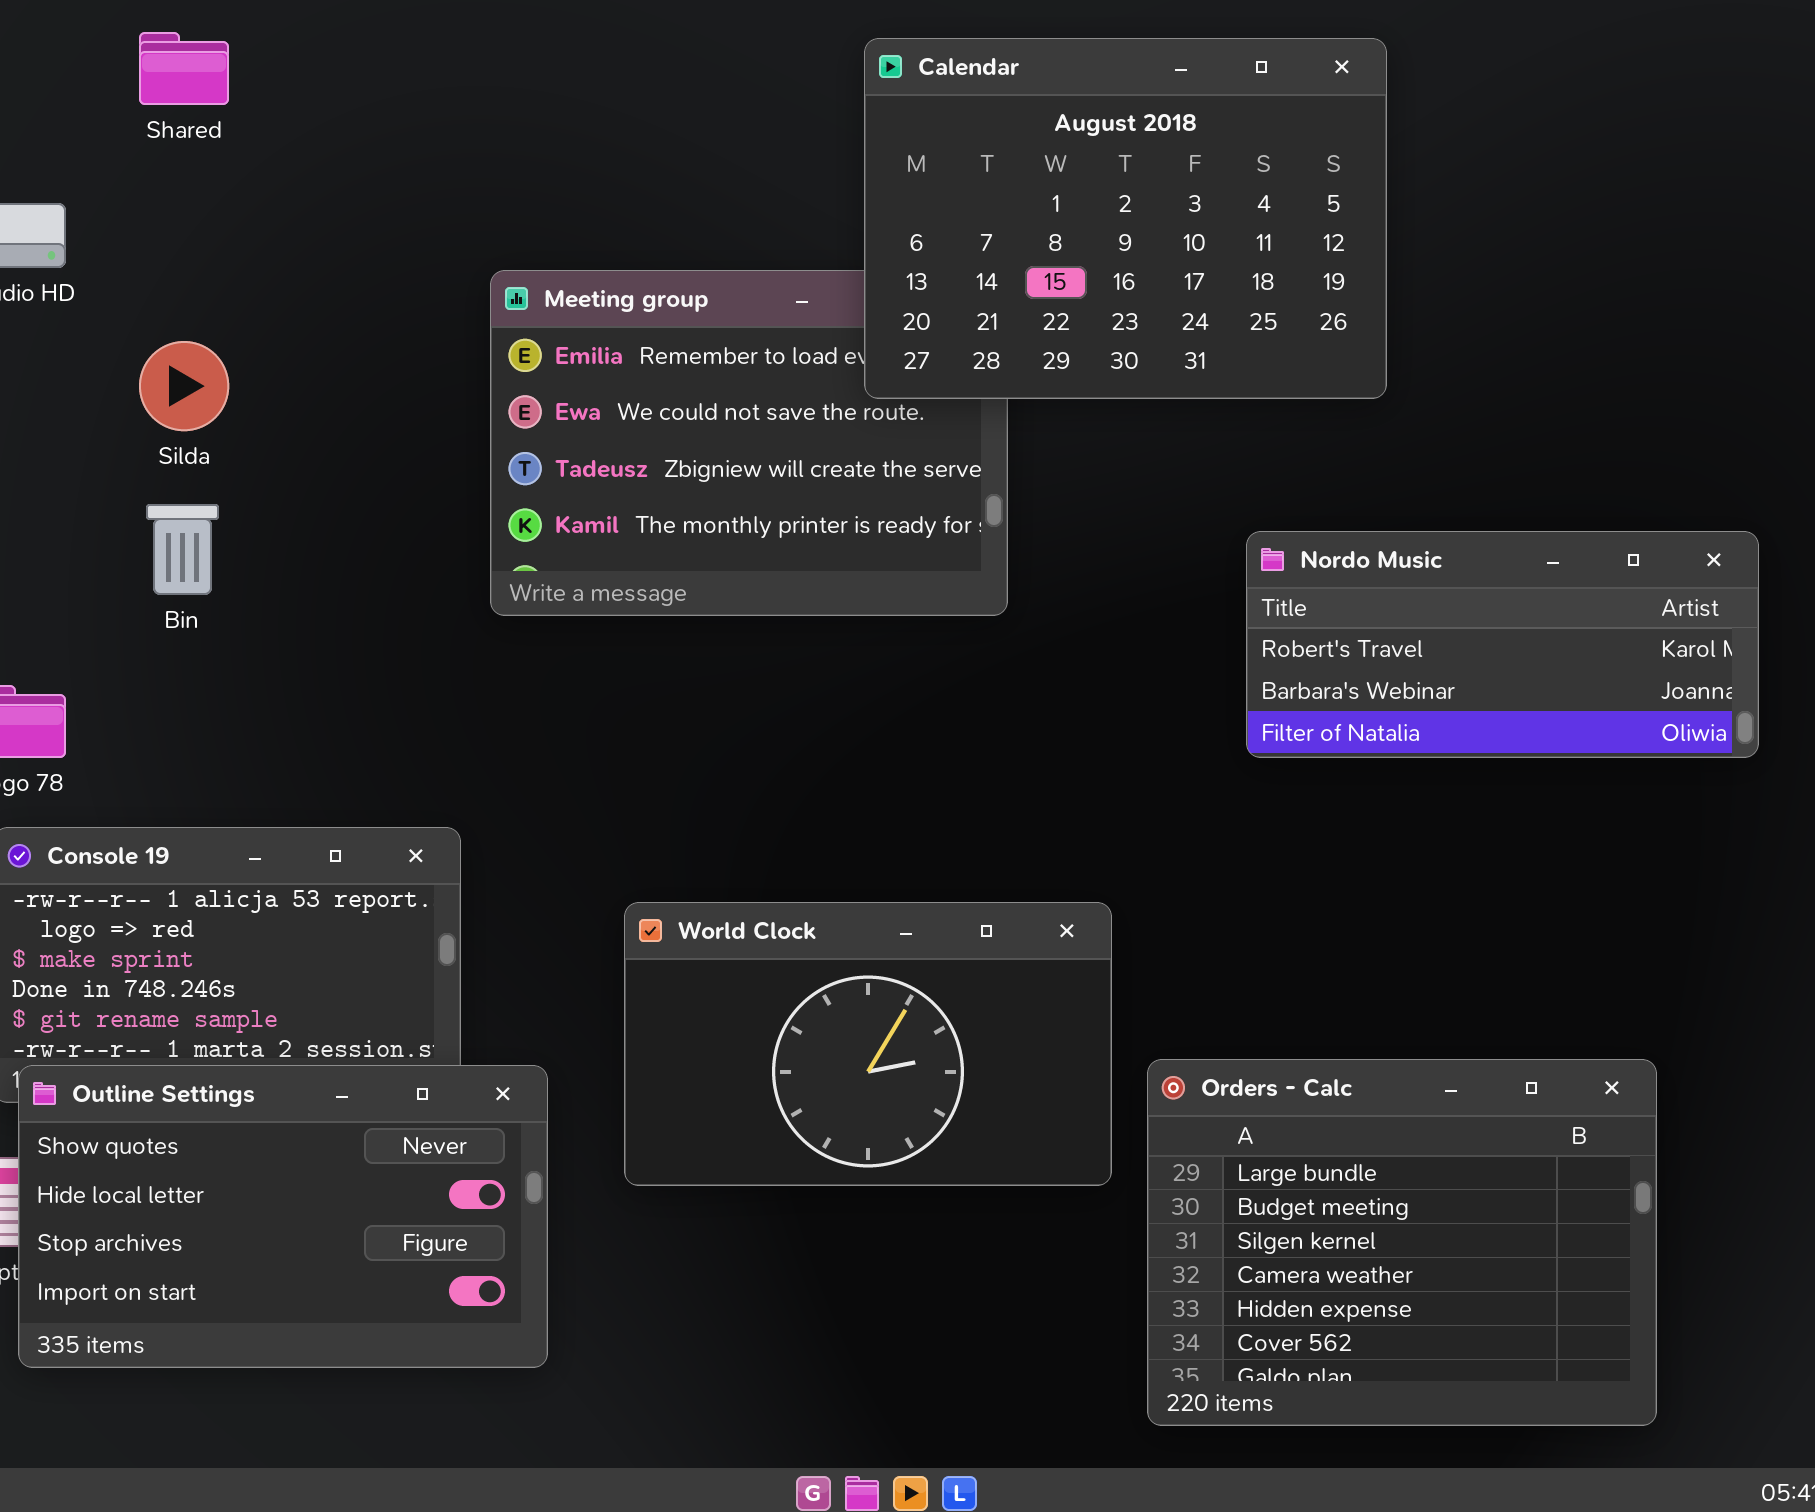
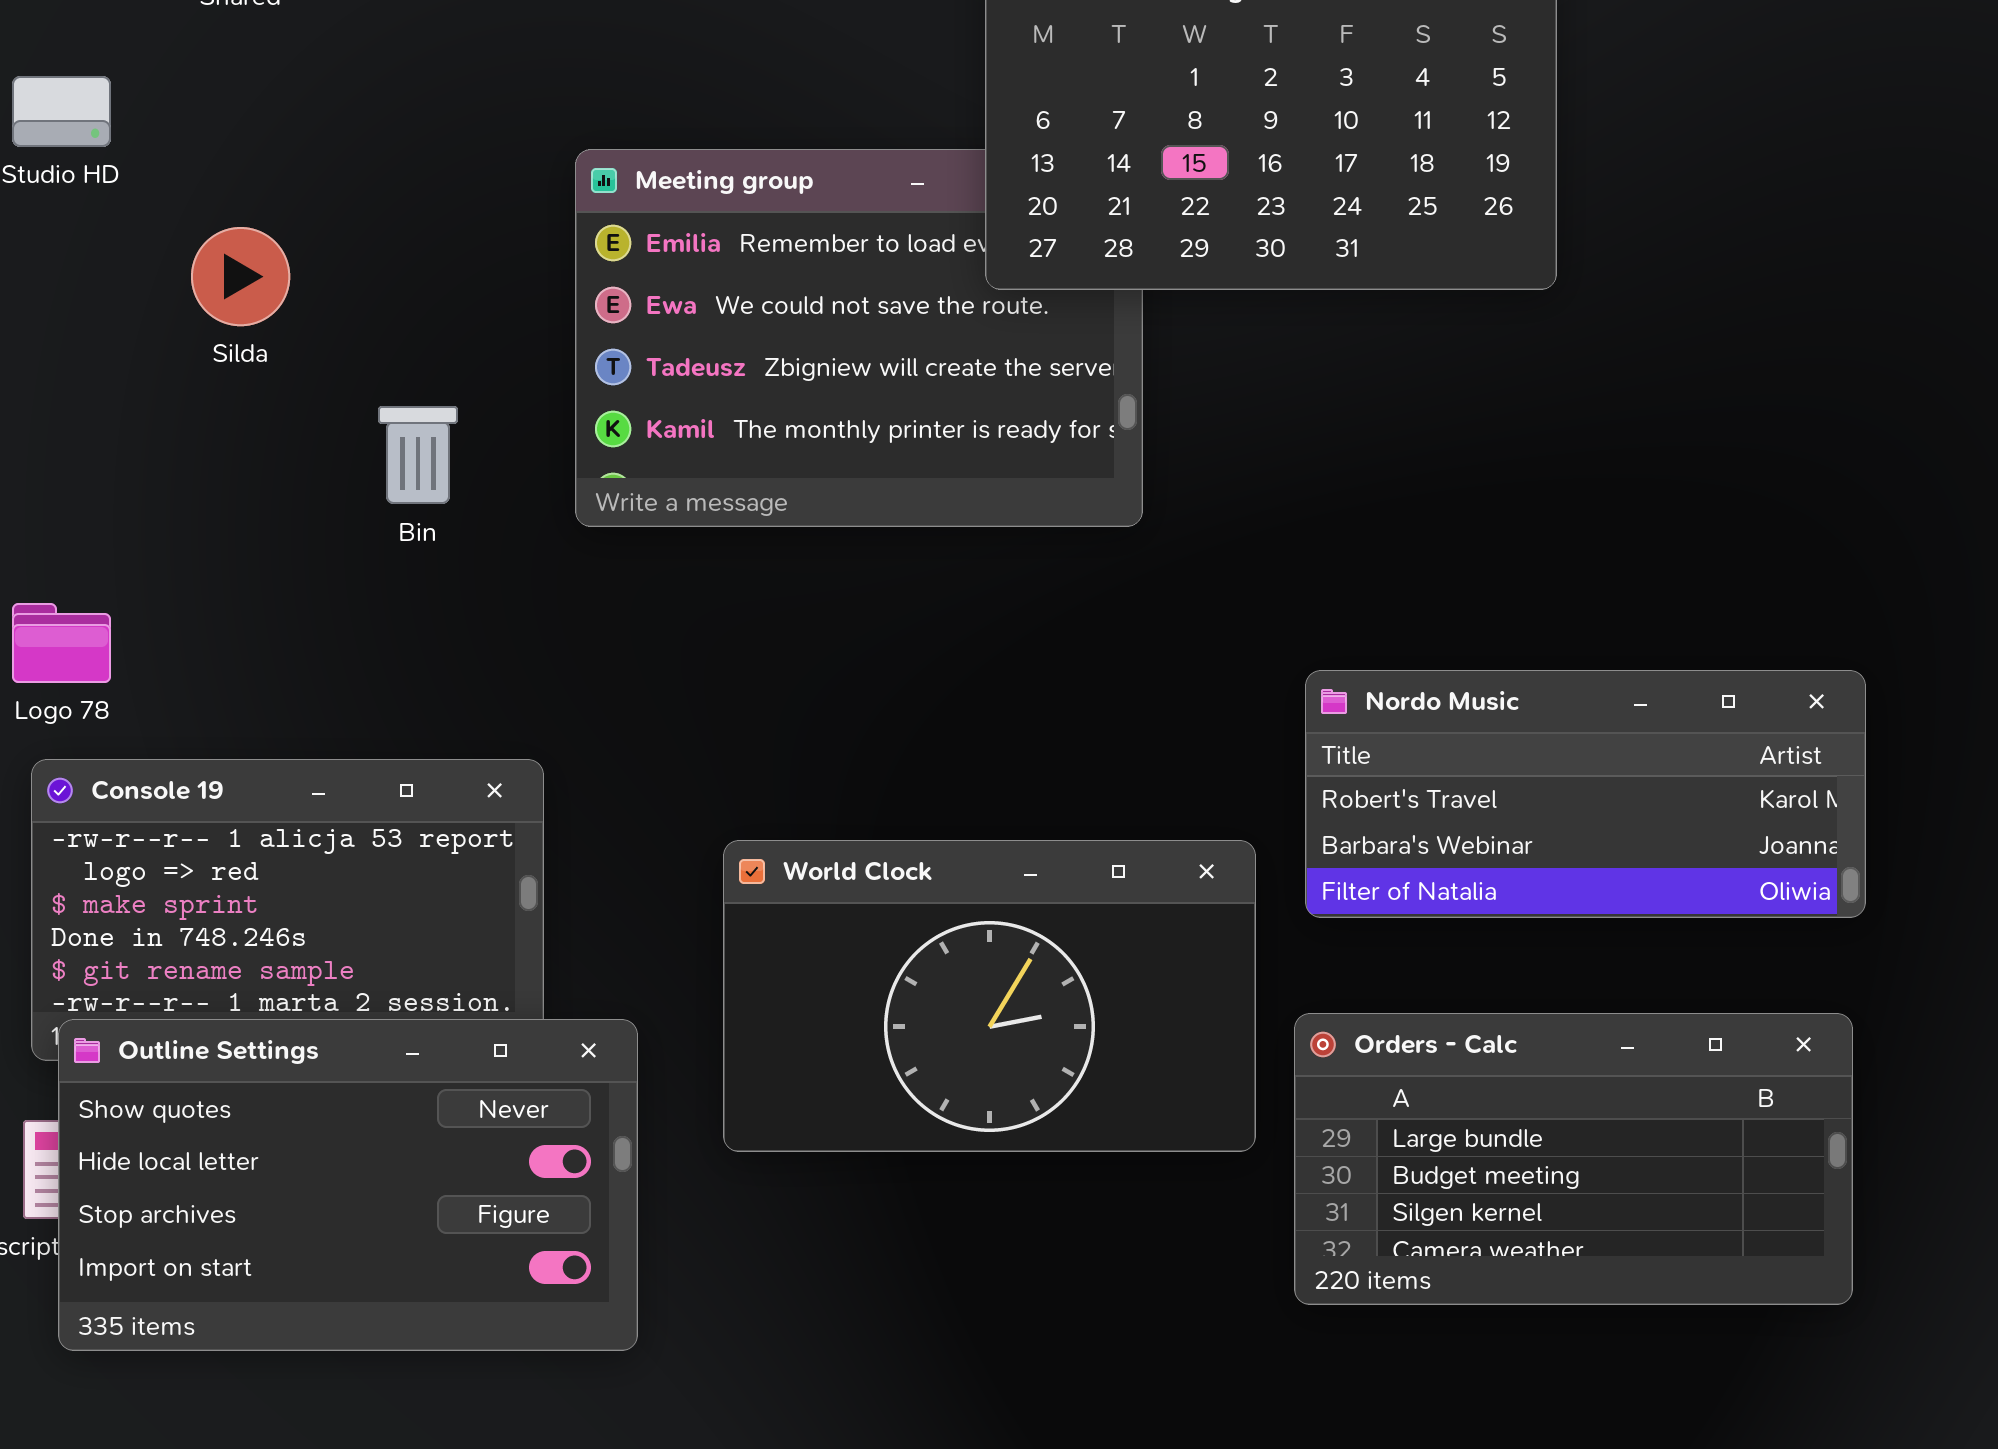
Bin: [146,504,219,595] -> [378,406,458,504], moved
Nordo Music: [1246,531,1759,758] -> [1305,670,1866,918], moved
Orders - Calc: [1147,1059,1657,1426] -> [1294,1013,1853,1305], resized

